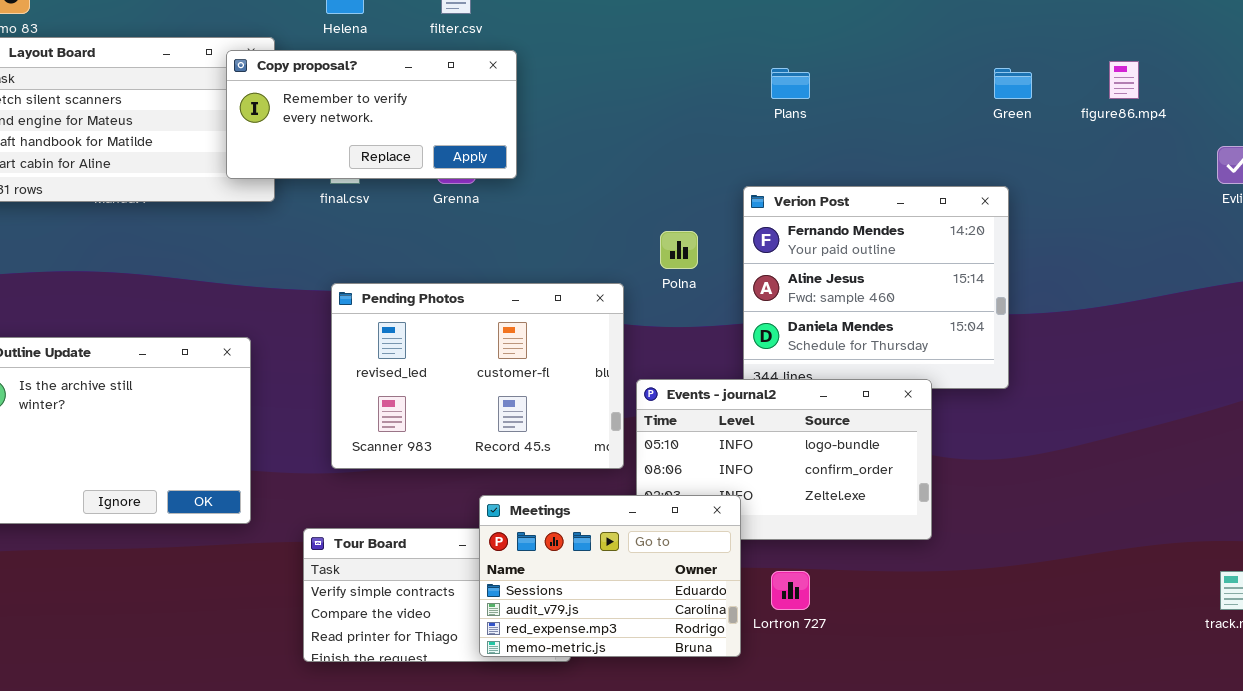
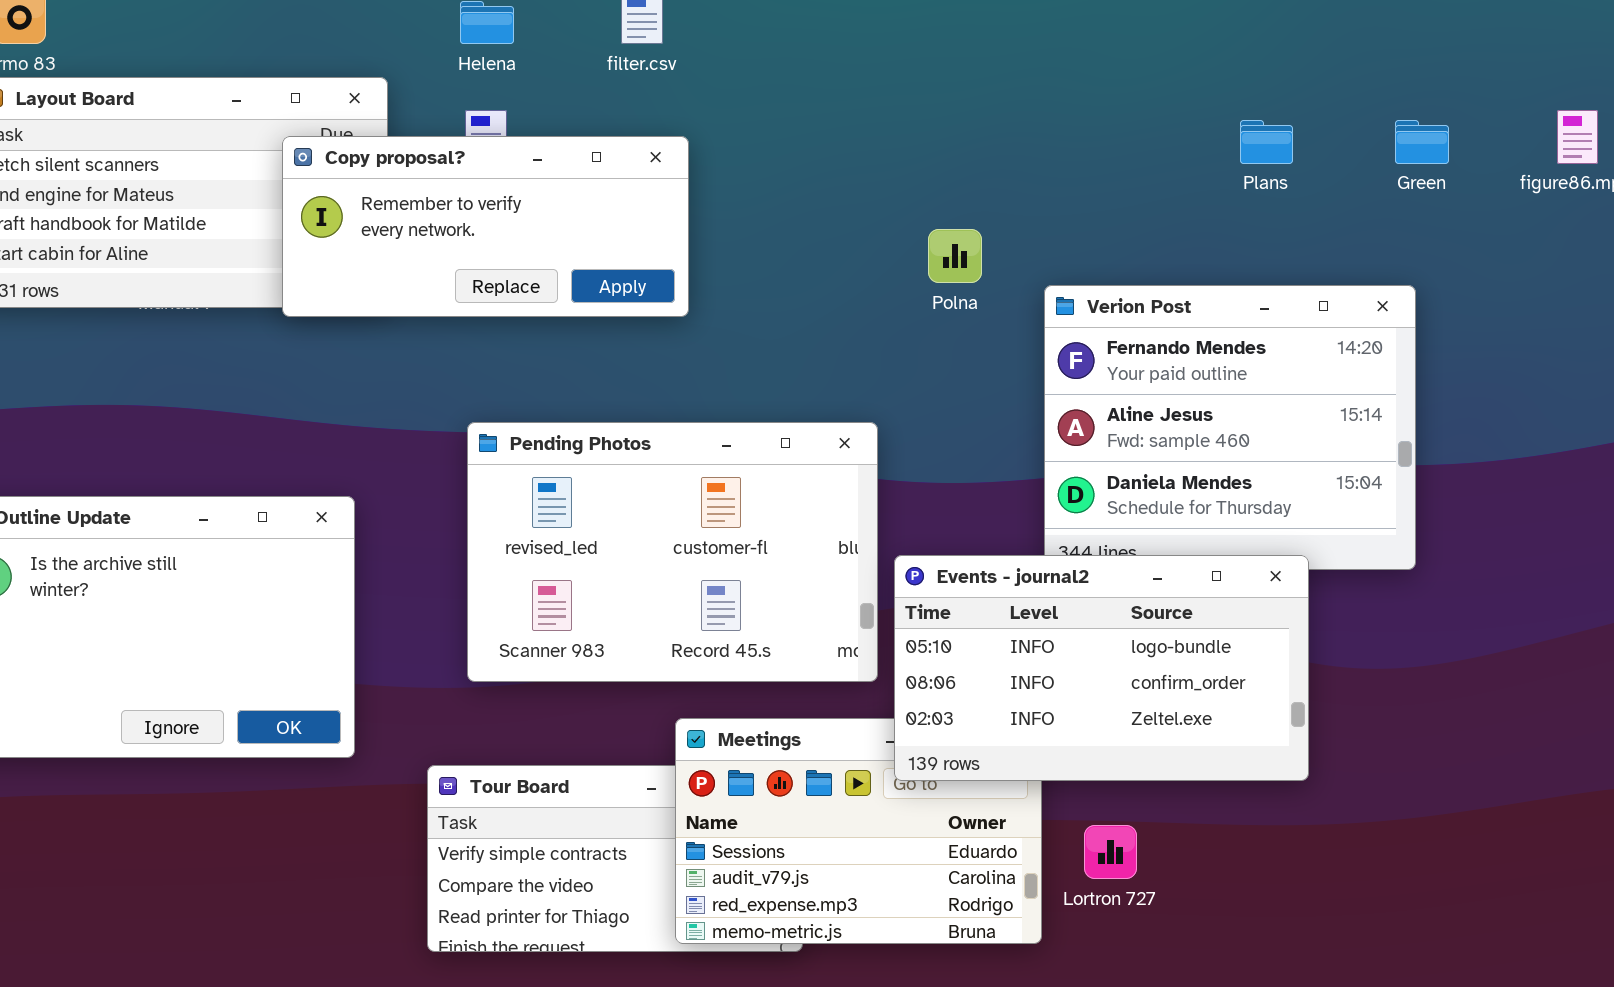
Copy proposal?: [226,50,517,179] -> [282,136,689,317], moved
Plans: [771,68,810,99] -> [1240,120,1293,164], moved
Polna: [660,231,698,269] -> [928,229,982,283], moved
Events - journal2: [636,379,932,540] -> [894,555,1309,781], raised

